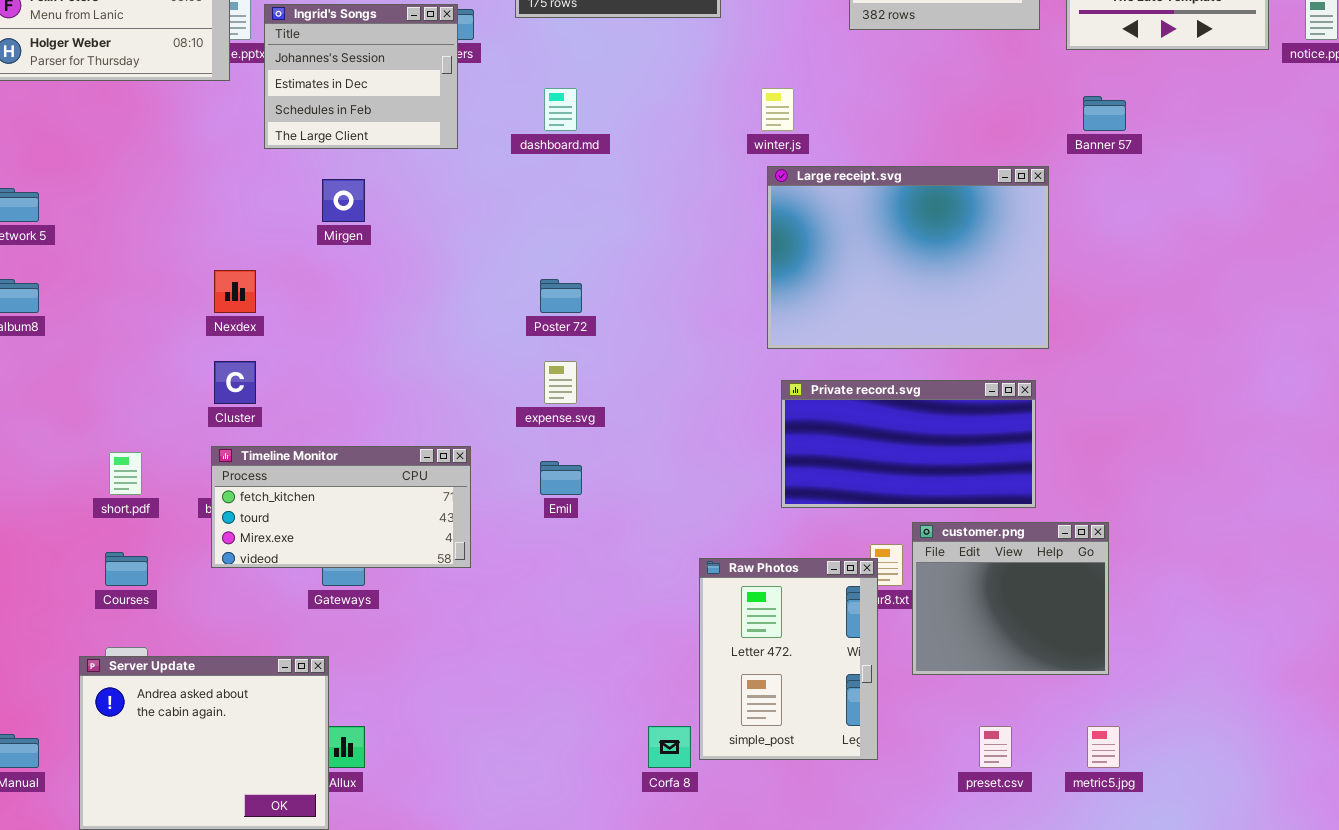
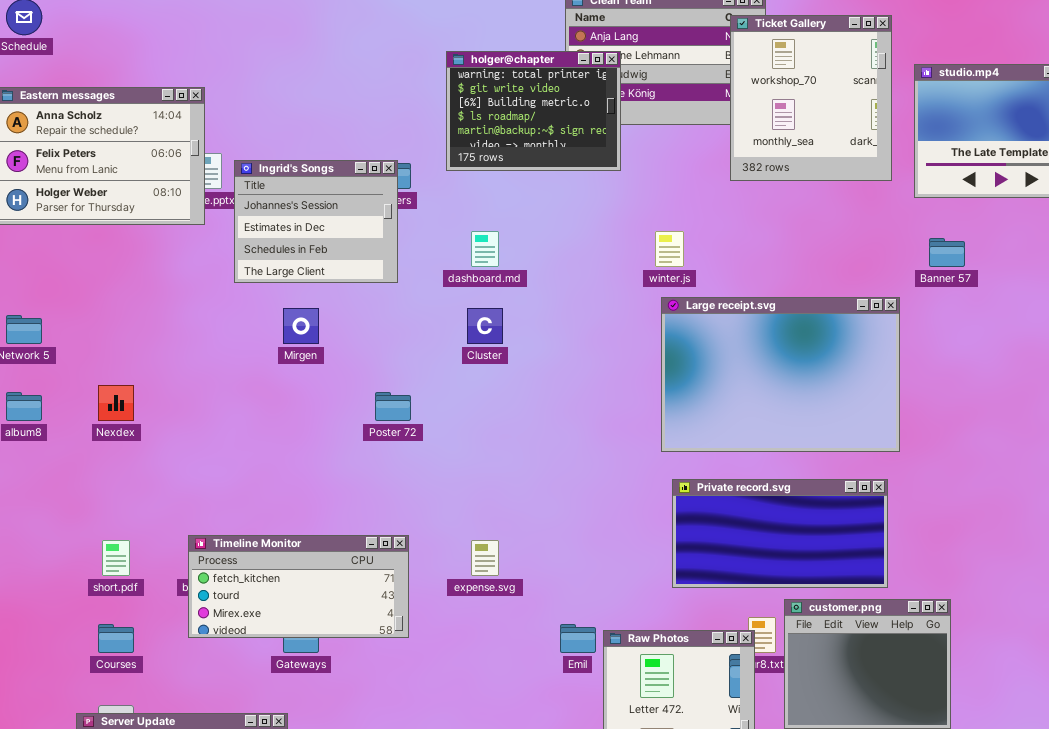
Nexdex: [214,270,256,313] -> [98,385,134,421], moved
Poster 72: [540,279,582,313] -> [375,392,411,421], moved
Cluster: [214,361,256,404] -> [467,308,503,344], moved
expense.svg: [544,361,577,404] -> [471,540,499,576], moved
Emil: [540,461,582,495] -> [560,624,596,653], moved

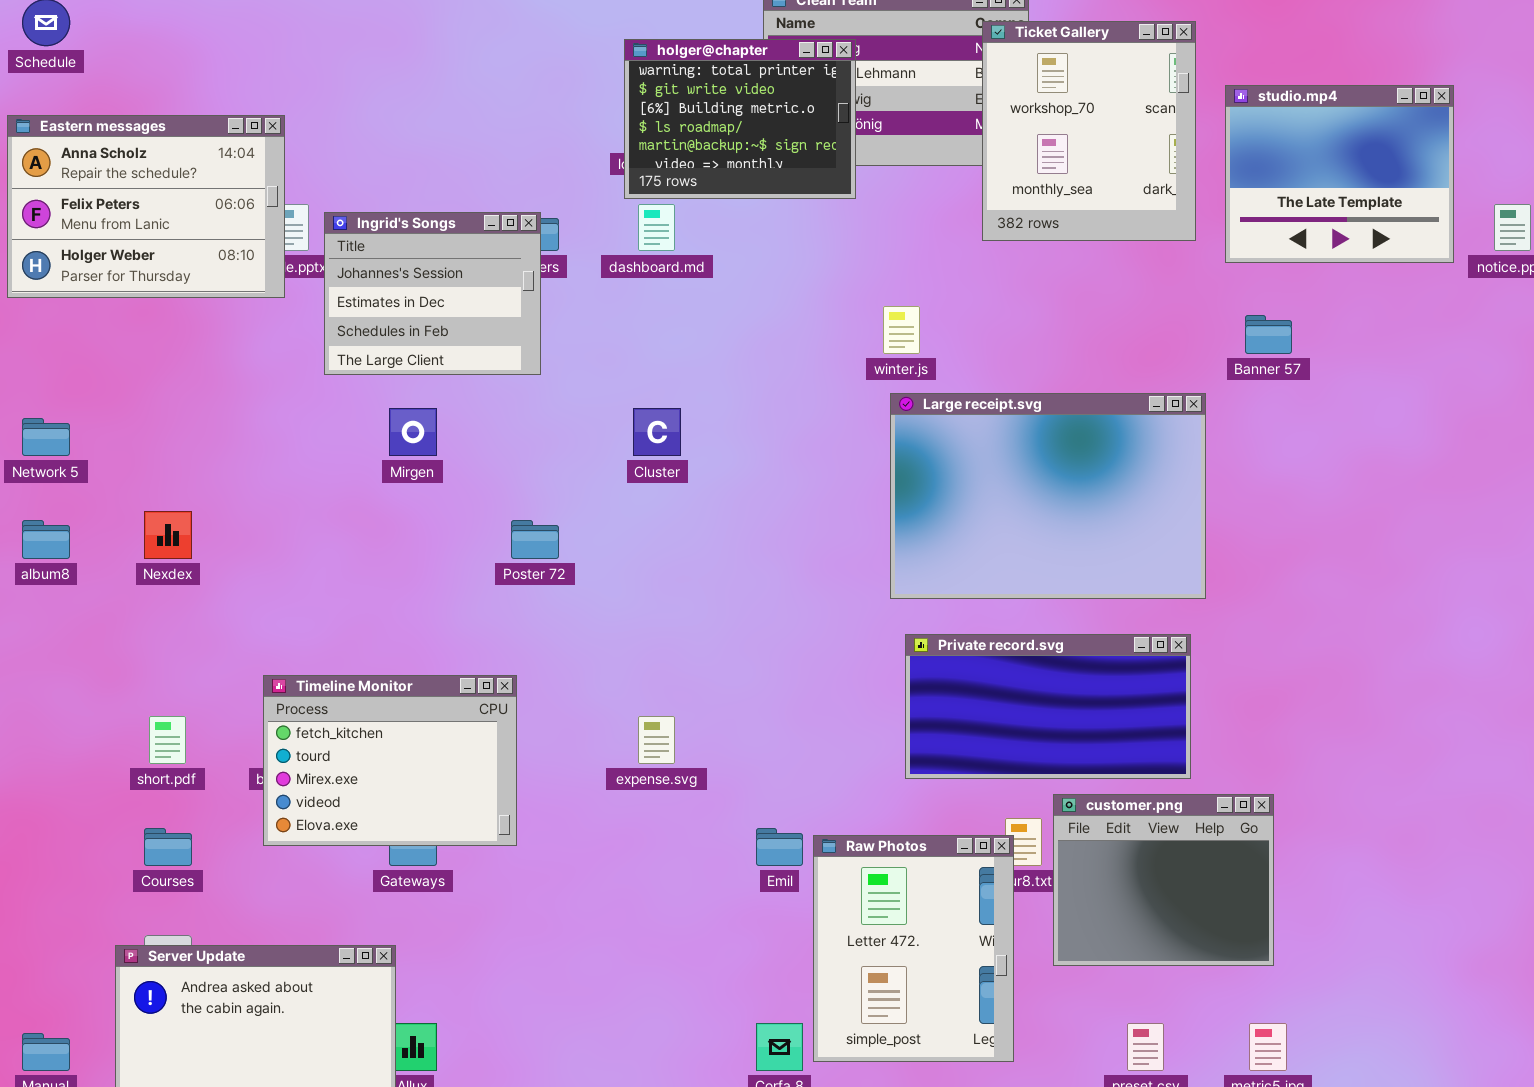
holger@chapter: [446,51,621,171] -> [624,39,856,199], moved
dashboard.md: [471,231,499,267] -> [638,204,675,251], moved
Timeline Monitor: [188,535,409,638] -> [263,675,517,846], resized

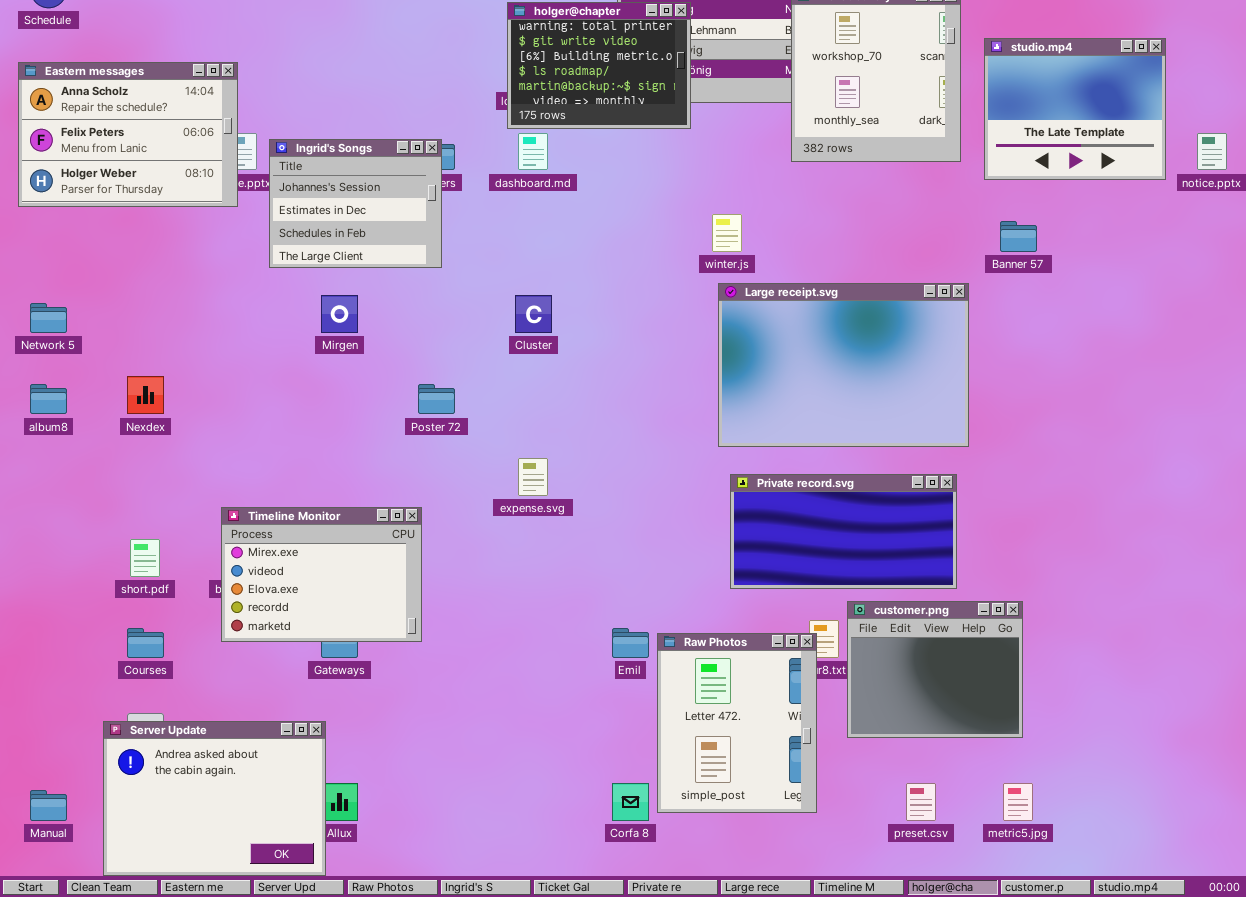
Timeline Monitor: [263,675,517,846] -> [221,507,422,642], scrolled down 2 rows
expense.svg: [638,716,675,764] -> [518,458,548,496], moved

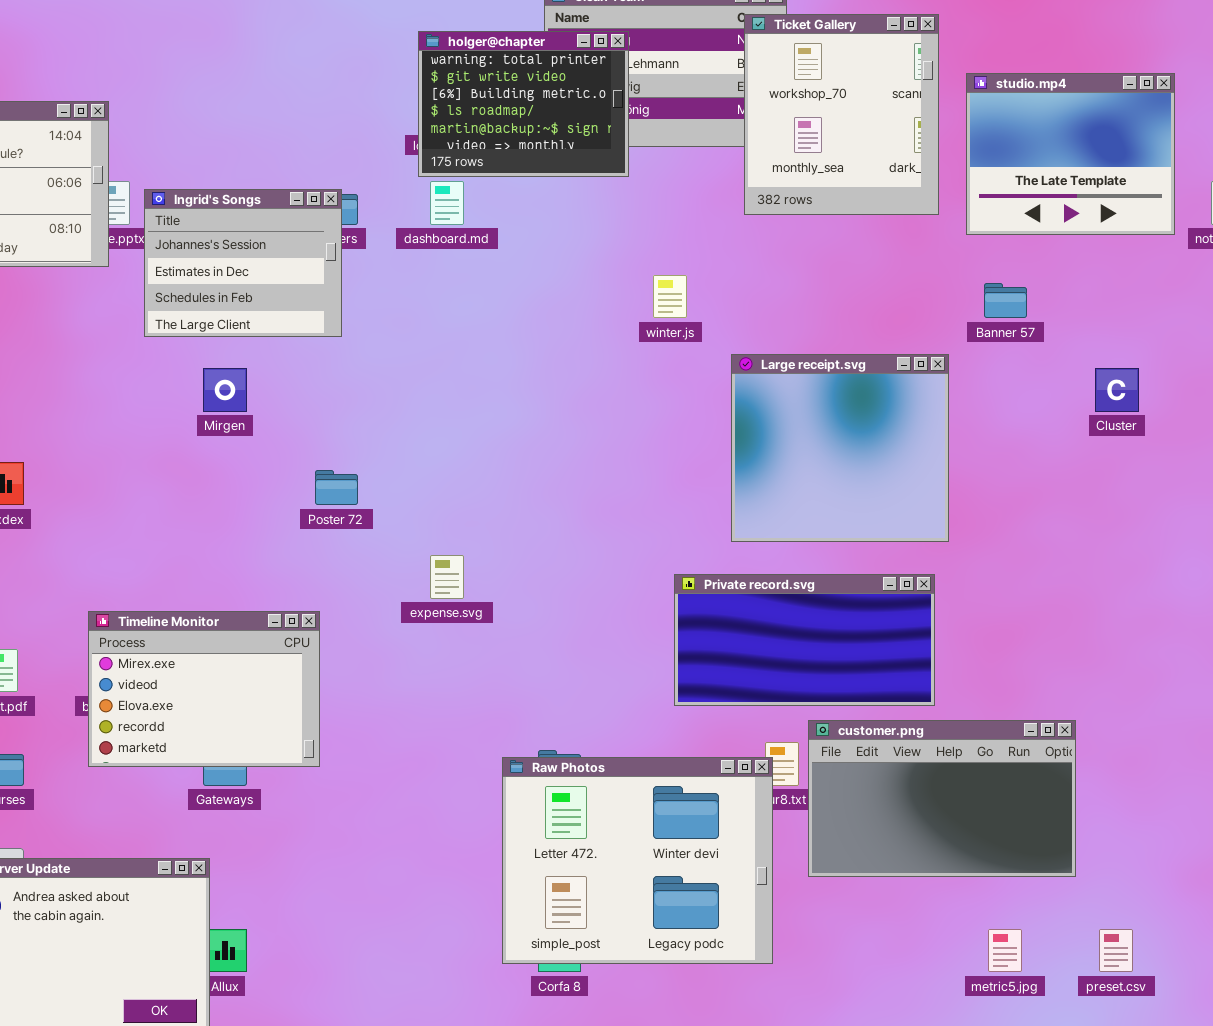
Large receipt.svg: [718,283,969,447] -> [731,354,949,542], resized
Cluster: [515,295,552,333] -> [1095,368,1139,412], moved
customer.png: [847,601,1023,738] -> [808,720,1076,877], resized
Raw Photos: [657,633,817,813] -> [502,757,773,964], resized
preset.csv: [906,783,936,821] -> [1099,929,1133,972], moved

